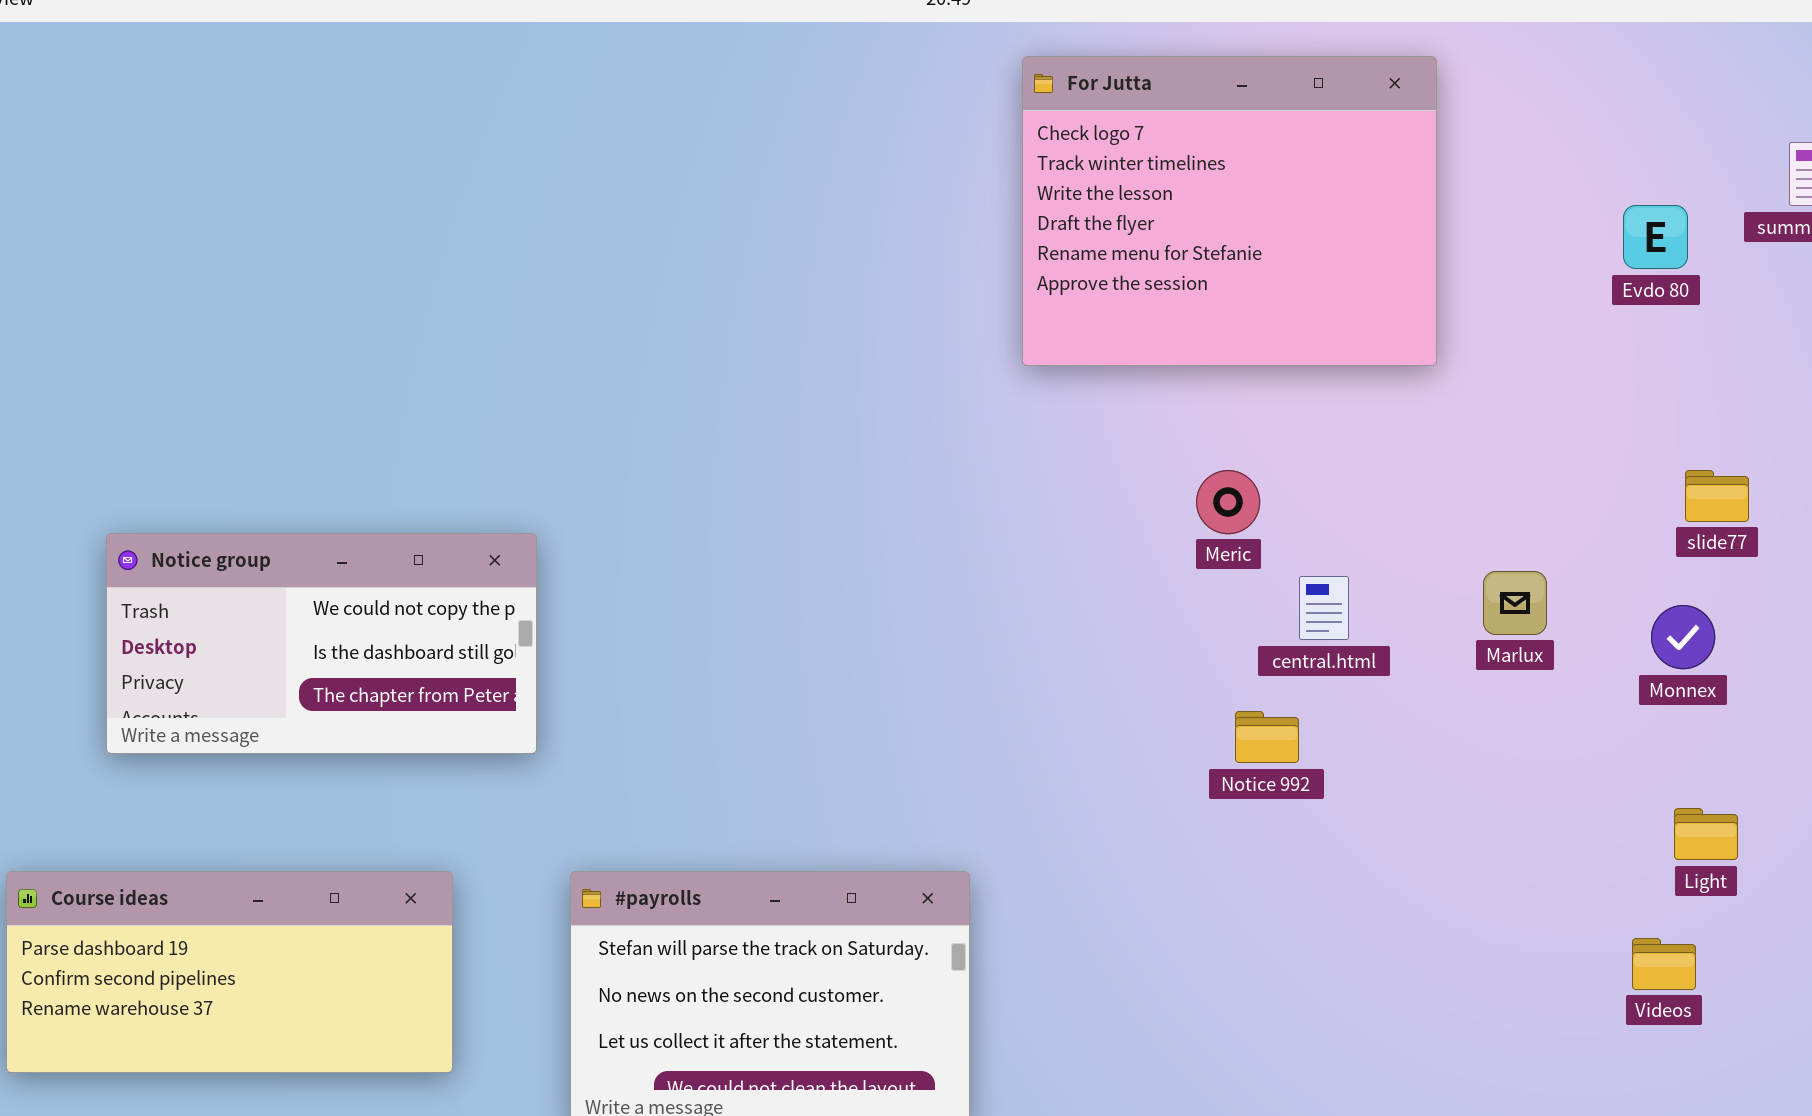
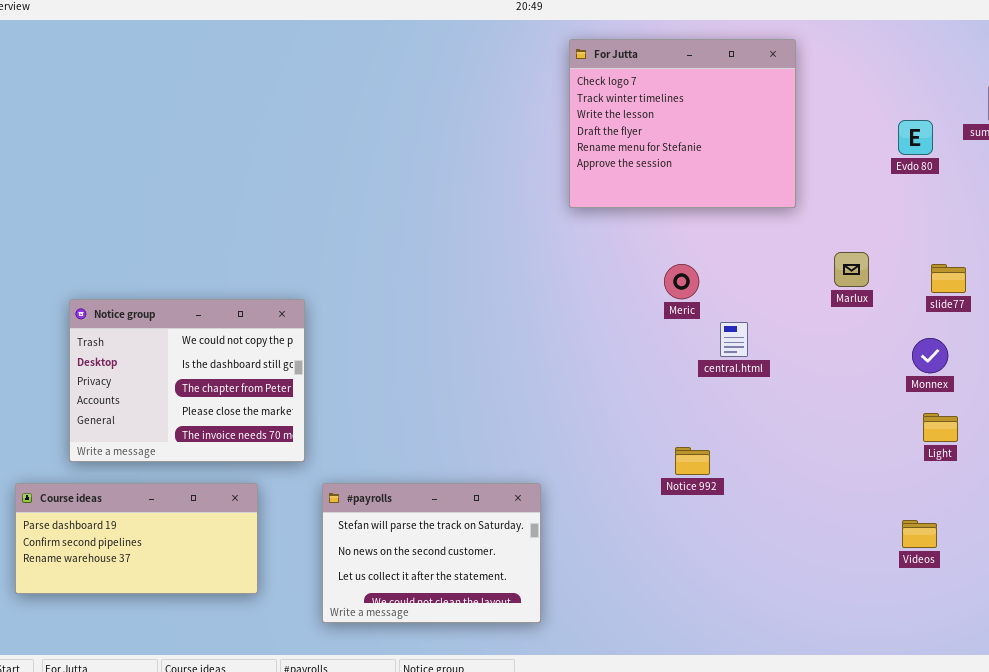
Notice group: [106,533,537,754] -> [69,299,305,462], resized
Marlux: [1483,571,1547,635] -> [834,252,869,287], moved
Notice 992: [1235,711,1299,763] -> [675,447,710,475], moved
Light: [1674,808,1738,860] -> [923,413,958,442], moved

